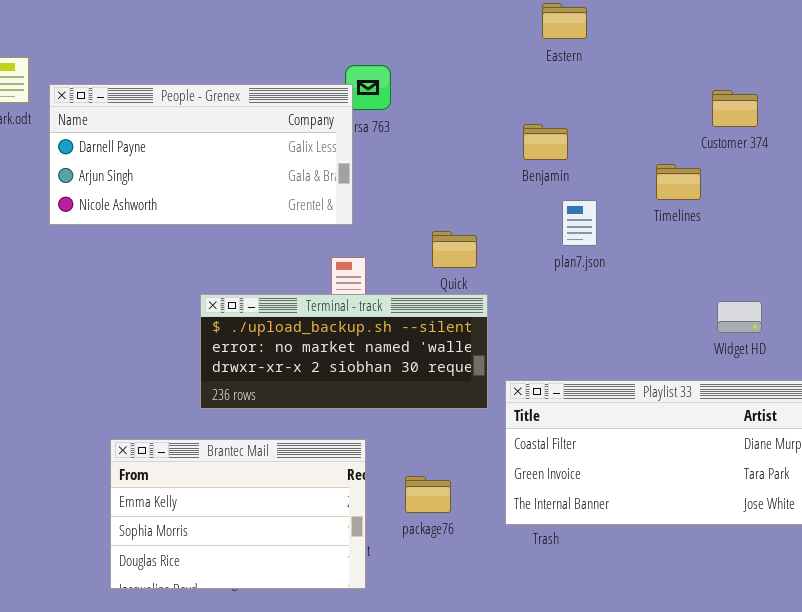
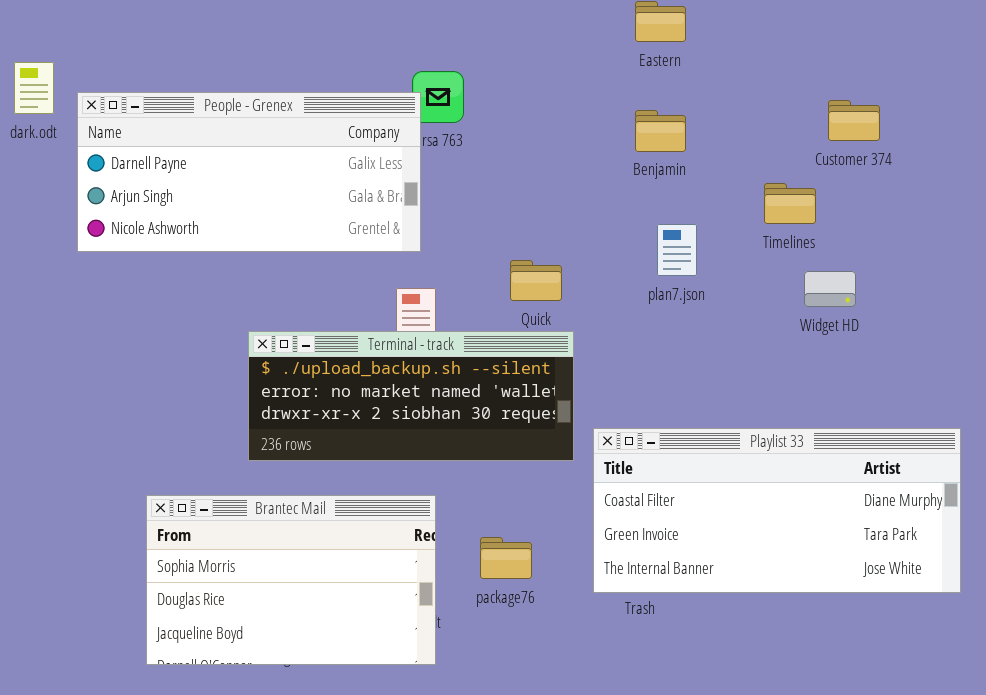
Benjamin: [523,124,568,160] -> [635,110,686,152], moved
Widget HD: [717,301,762,333] -> [804,271,856,307], moved
Brantec Mail: [110,439,366,589] -> [146,495,436,665], scrolled down 1 row

